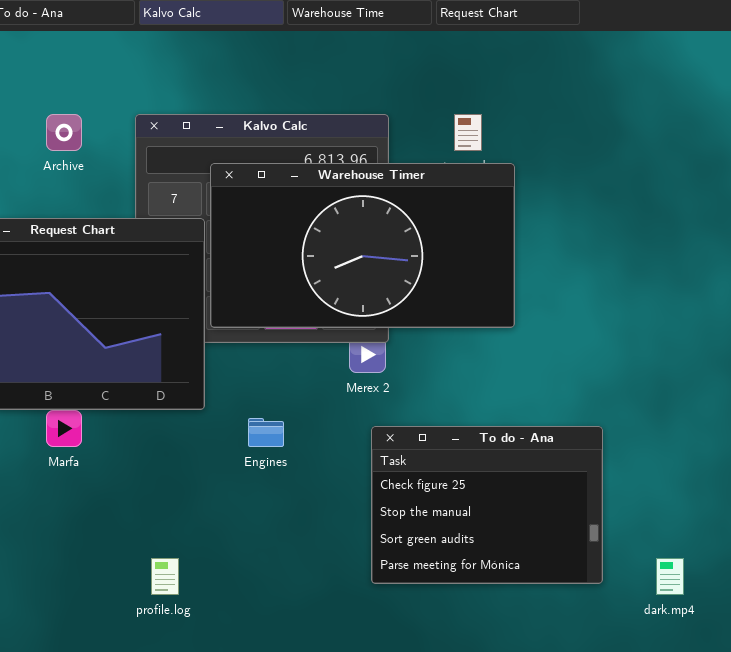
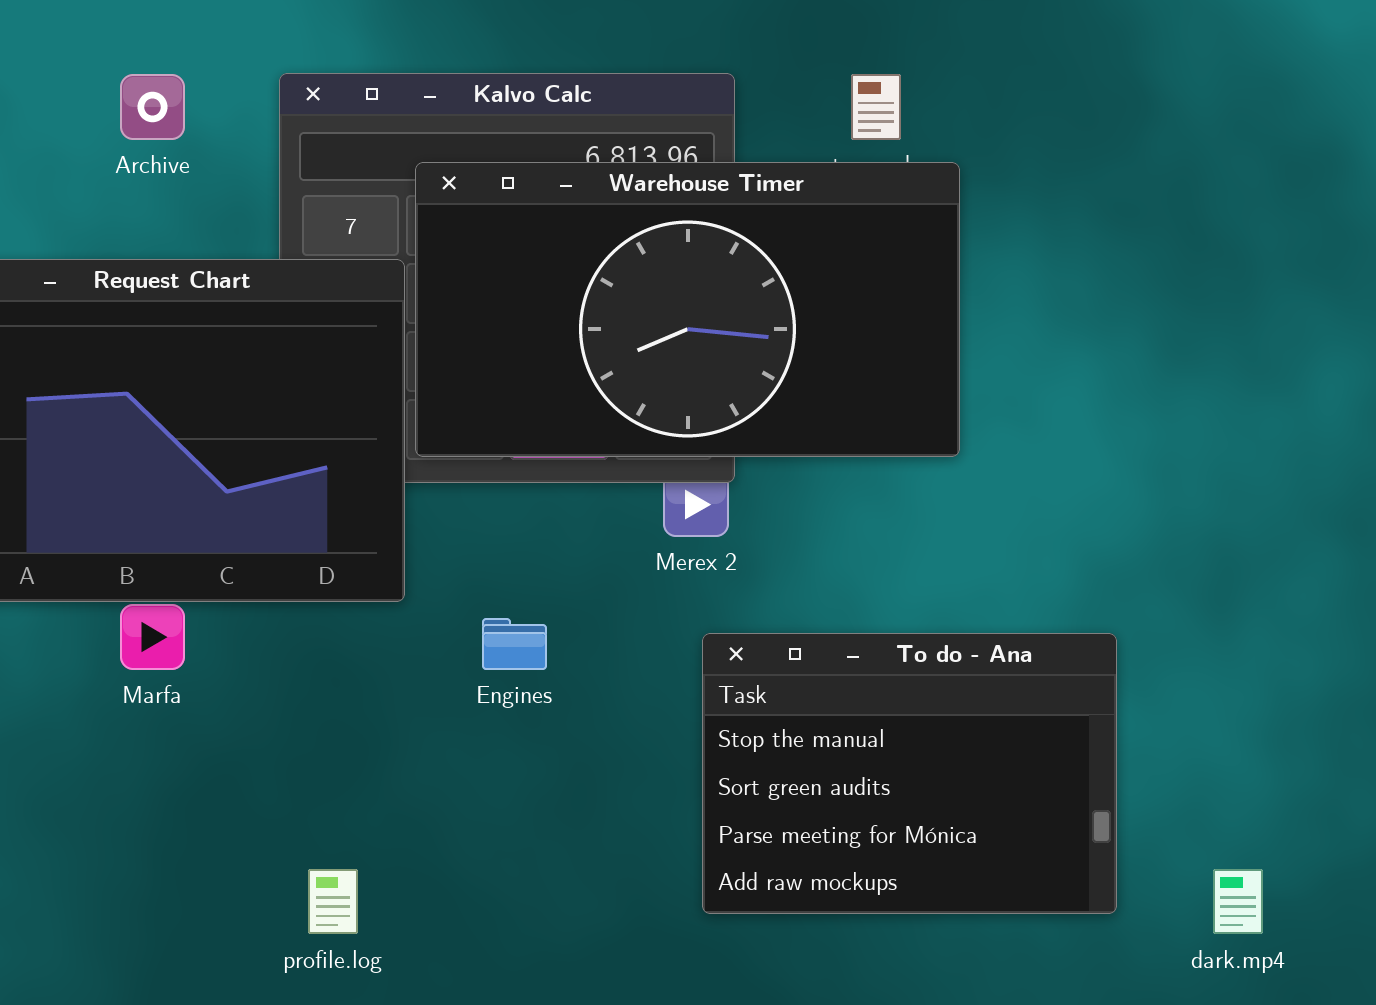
To do - Ana: [371,426,603,584] -> [702,633,1117,914], scrolled down 1 row

